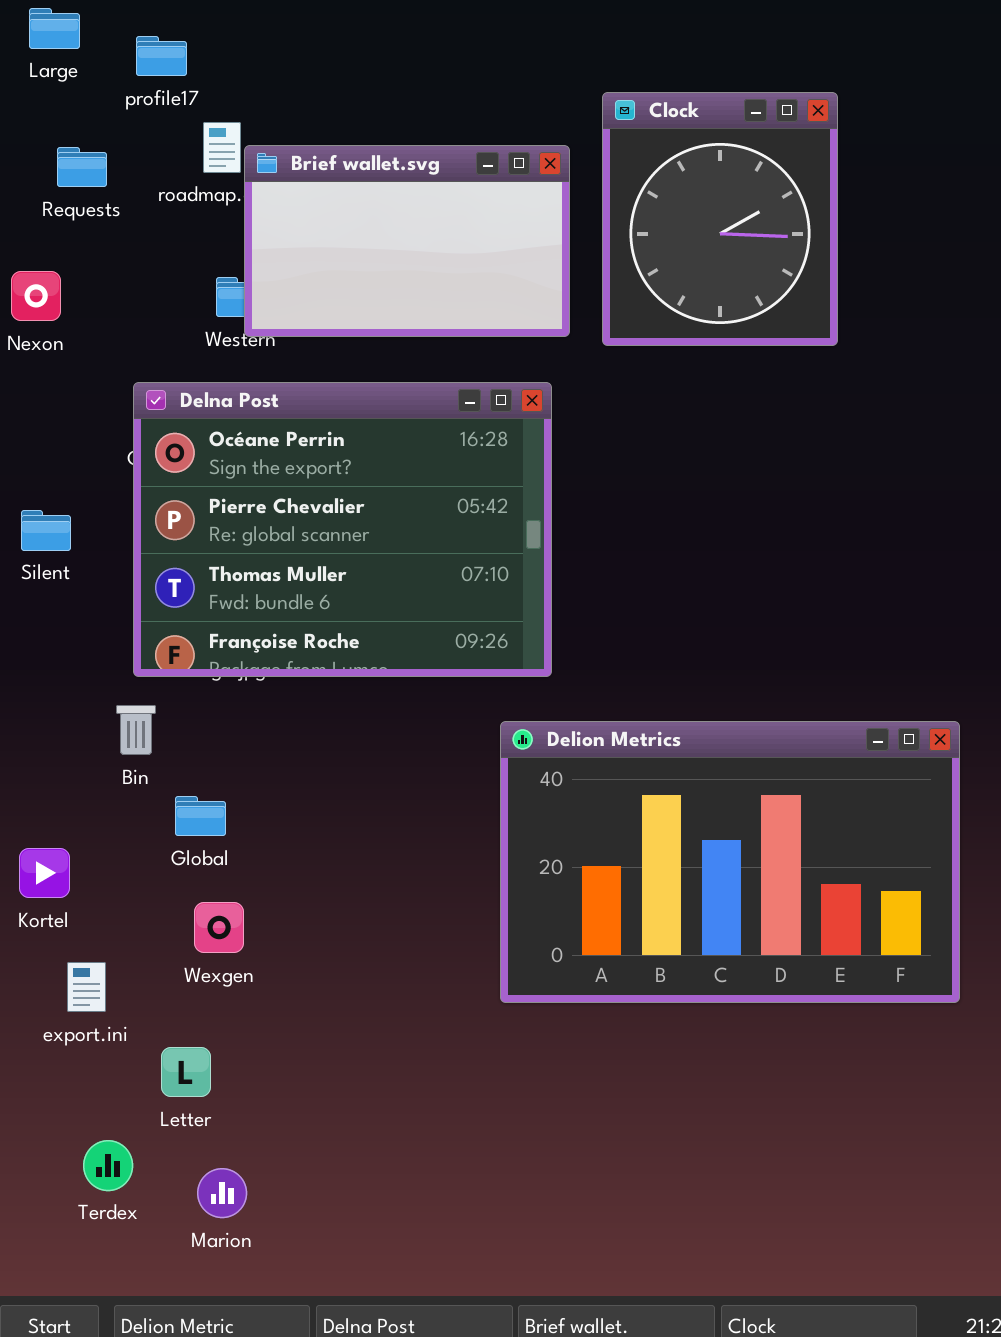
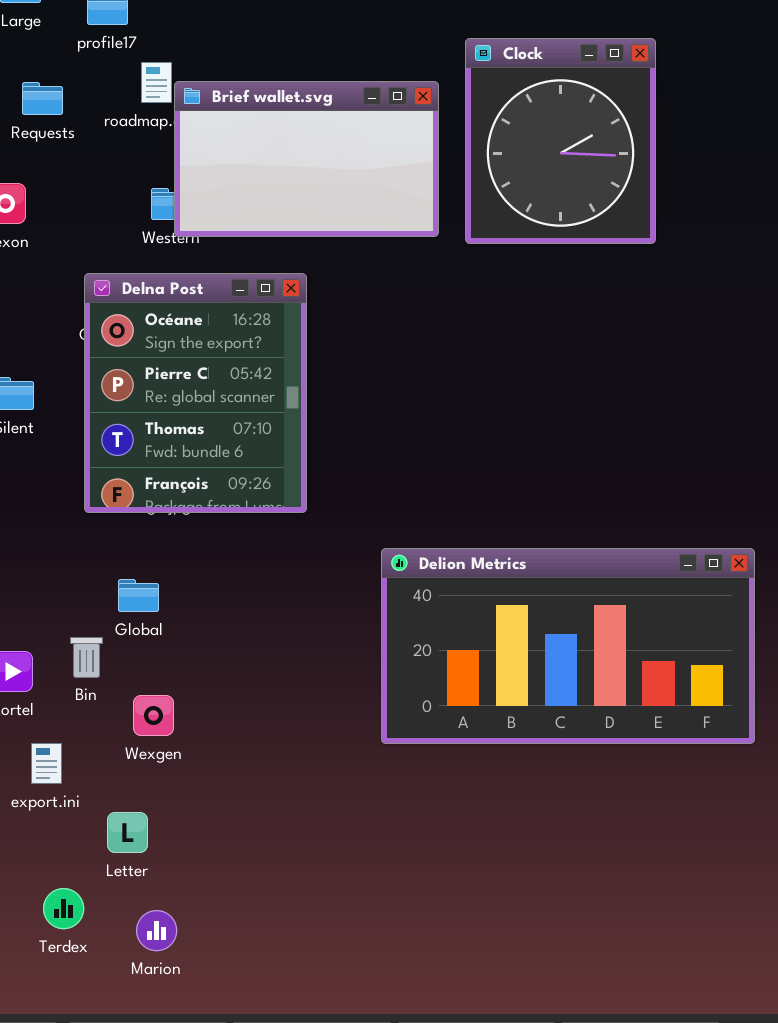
Delna Post: [133,382,552,677] -> [84,273,307,513], resized
Bin: [116,705,156,755] -> [70,637,103,678], moved
Delion Metrics: [500,721,960,1003] -> [381,548,755,744], resized
Global: [175,796,226,836] -> [118,579,159,612], moved

